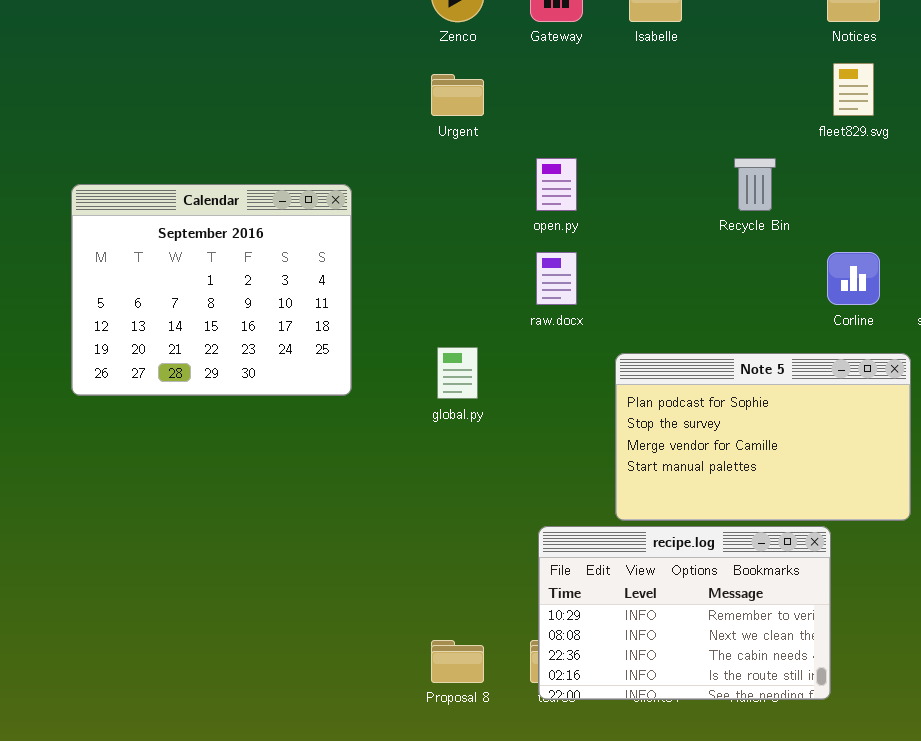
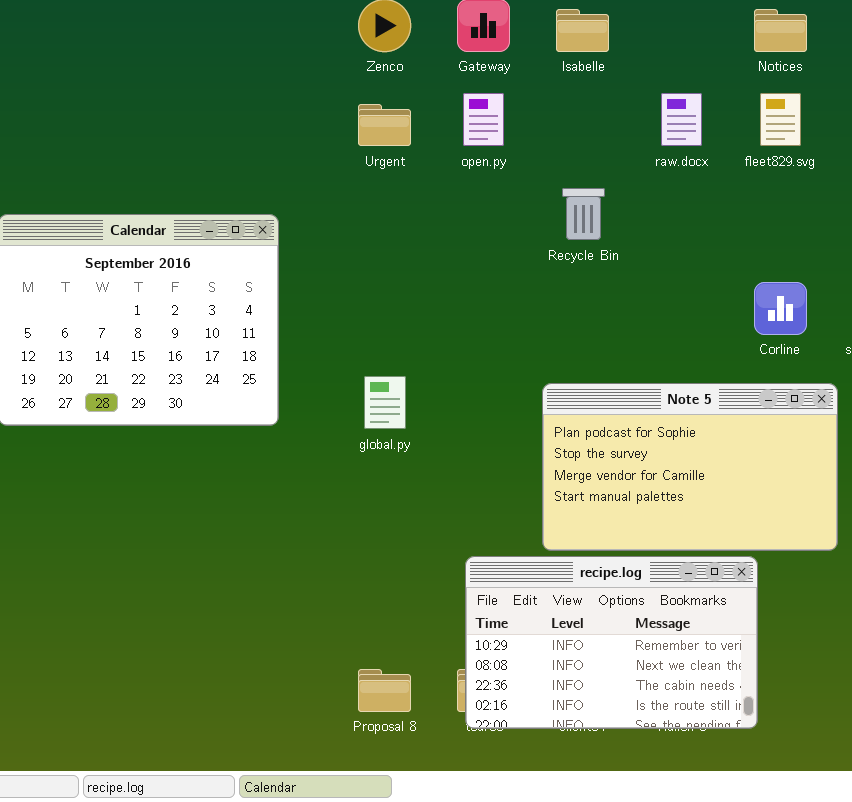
open.py: [536,158,577,211] -> [463,93,504,146], moved
Recycle Bin: [734,158,776,211] -> [562,188,605,240], moved
raw.docx: [536,252,577,305] -> [661,93,702,146], moved

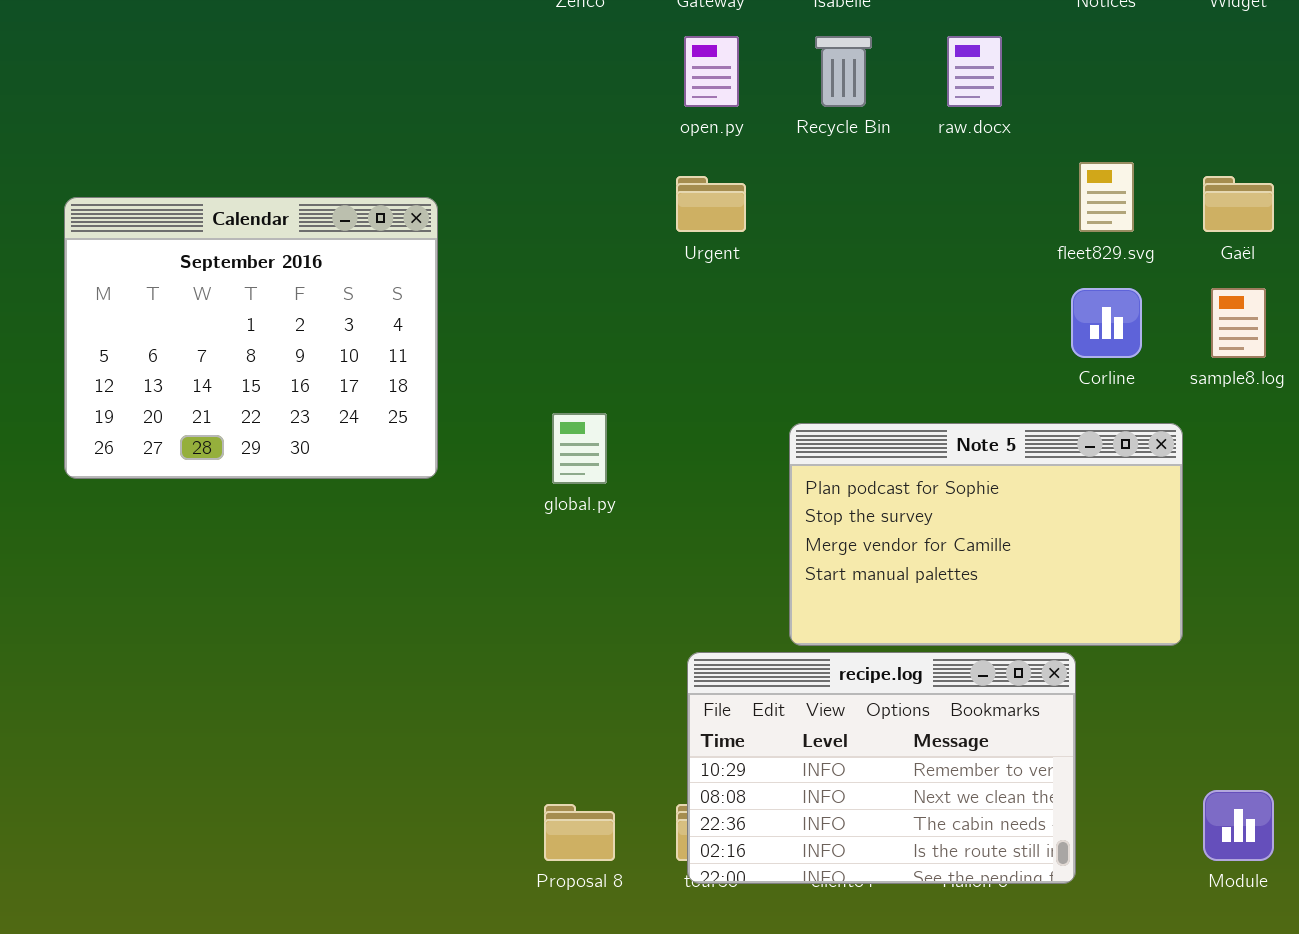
fleet829.svg: [760,93,801,146] -> [1079,162,1134,232], moved
Urgent: [358,104,411,146] -> [676,176,746,232], moved
Recycle Bin: [562,188,605,240] -> [815,36,872,107], moved

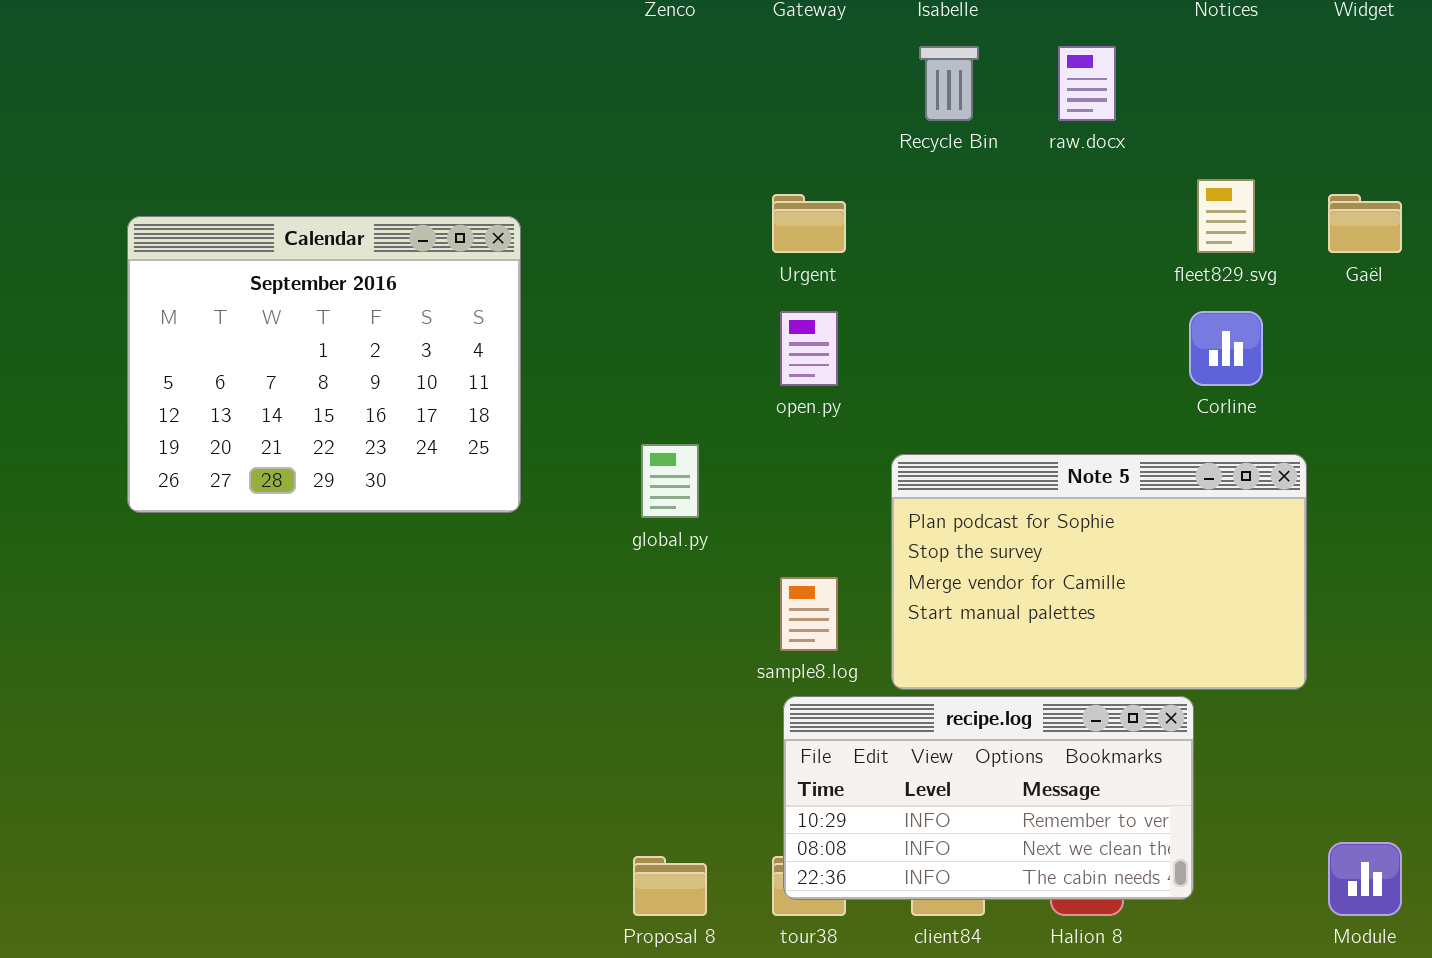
open.py: [684,36,739,107] -> [780,311,838,386], moved
sample8.log: [1211,288,1266,358] -> [780,577,838,651], moved
recipe.log: [687,652,1076,884] -> [783,696,1194,900], resized

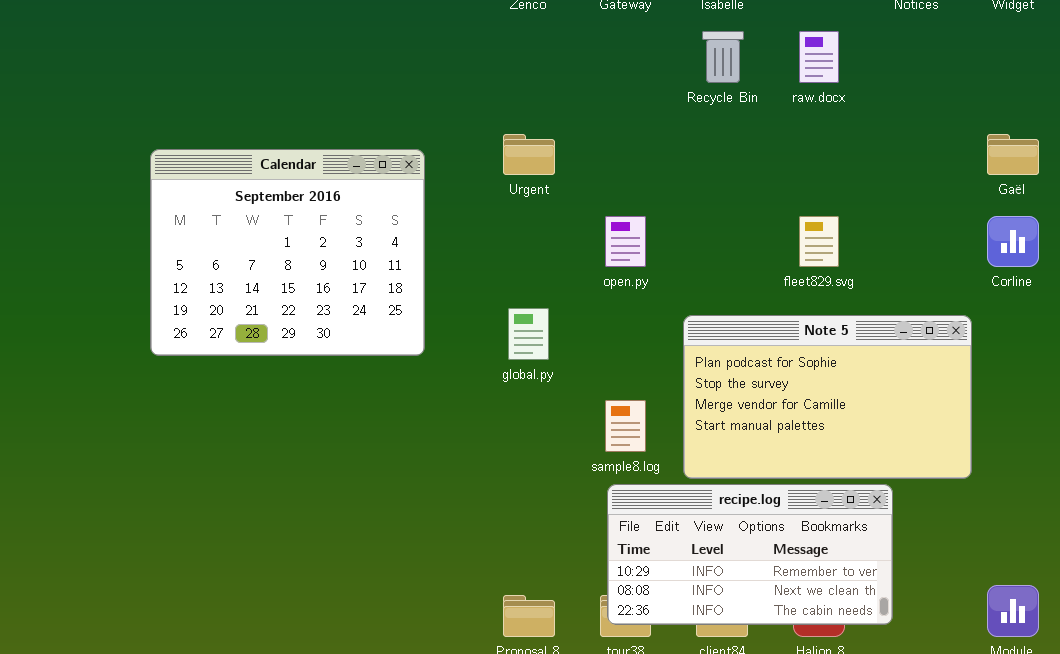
fleet829.svg: [1197,179,1255,253] -> [799,216,839,267], moved
Urgent: [772,194,846,253] -> [503,134,555,175], moved
Corline: [1189,311,1263,386] -> [987,216,1039,267], moved

